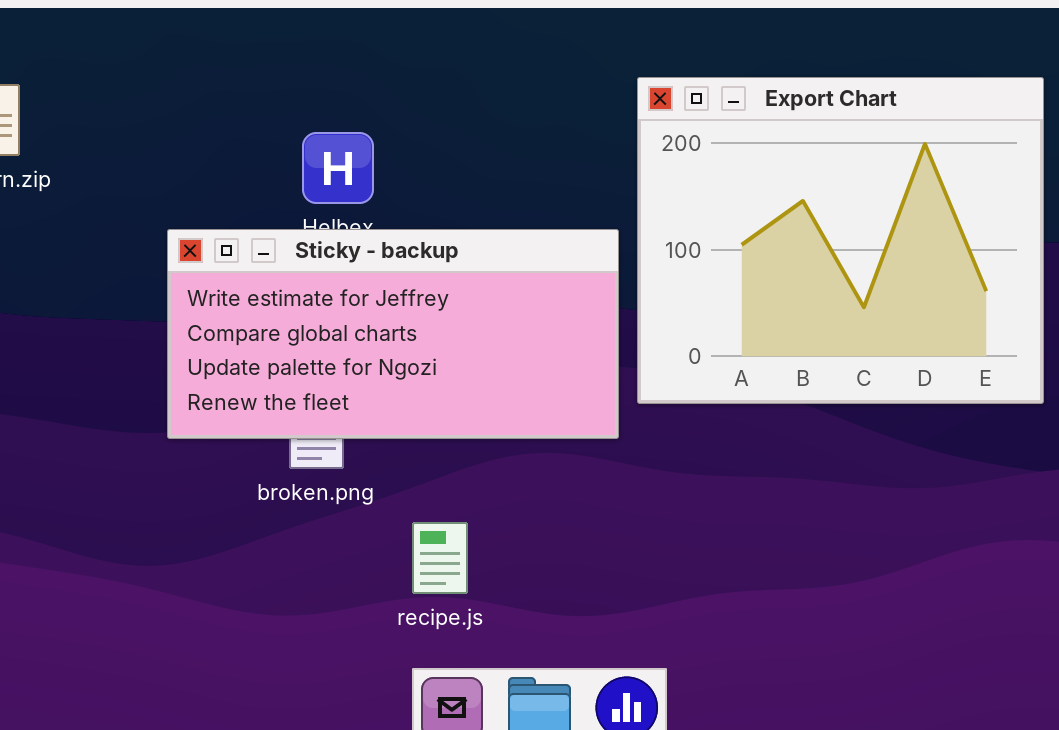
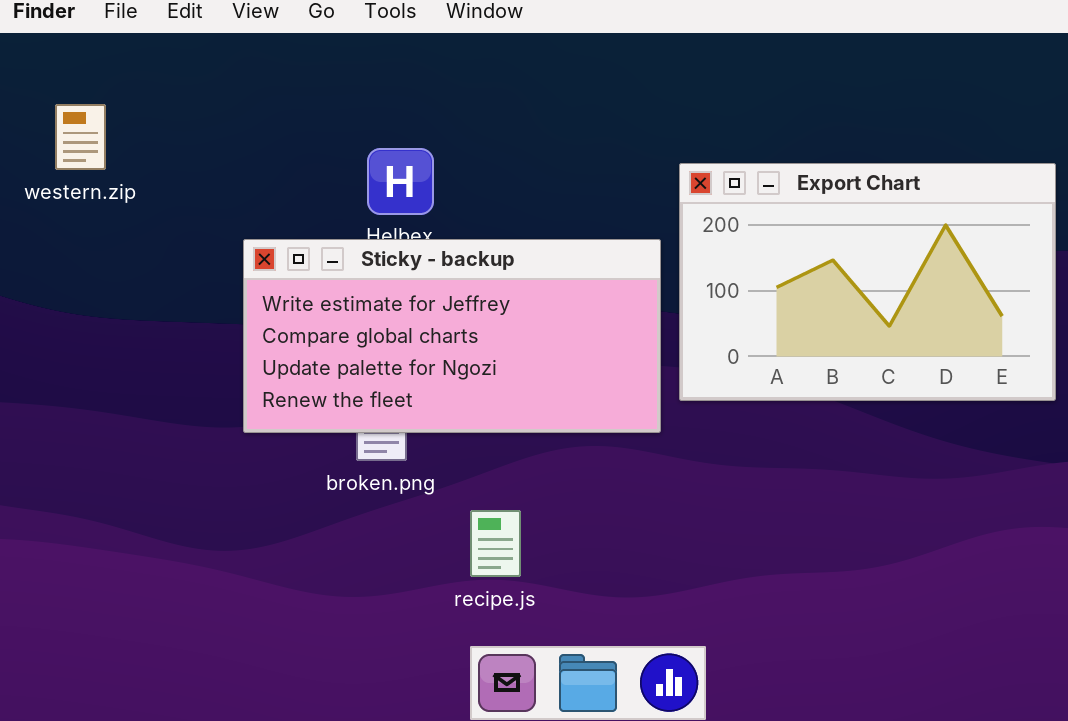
Export Chart: [637,77,1044,404] -> [679,163,1056,401], resized

